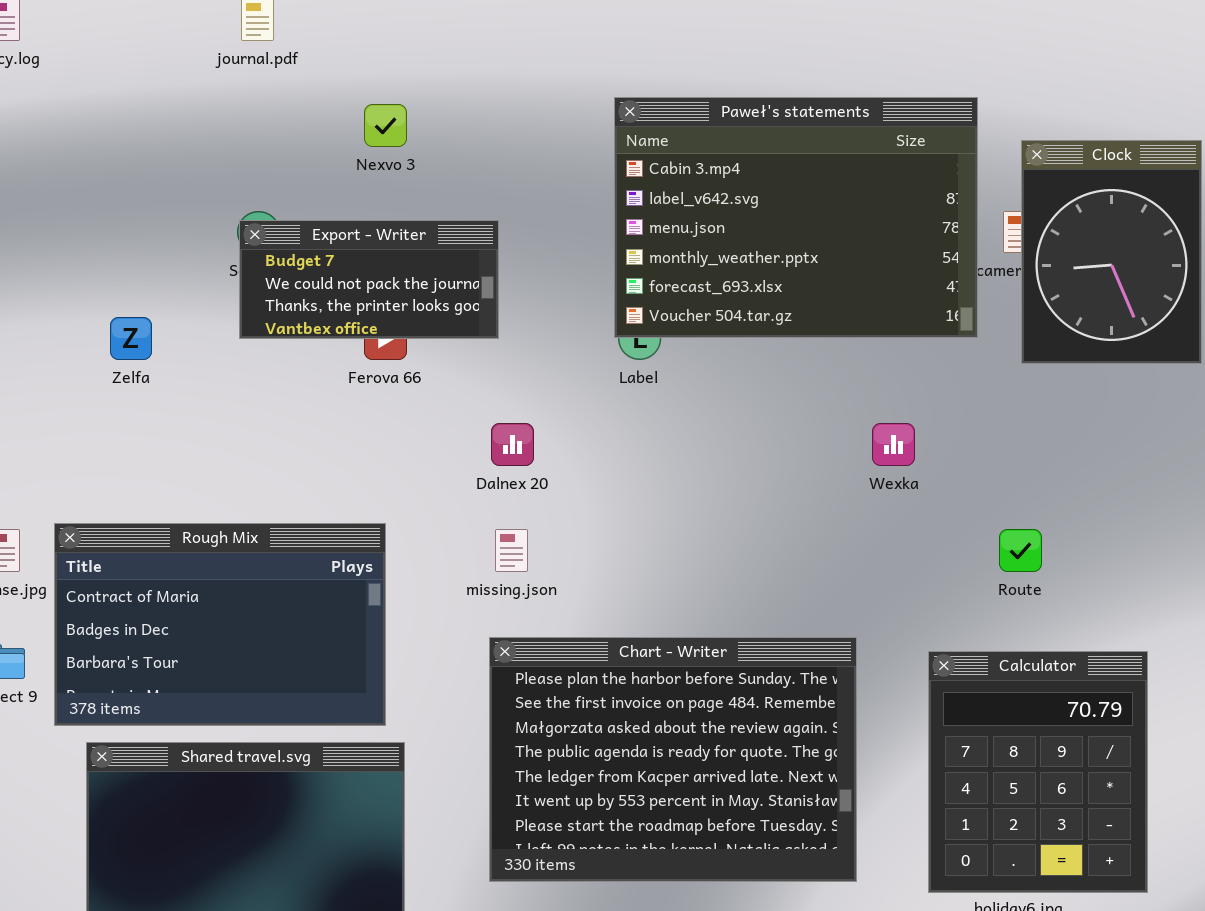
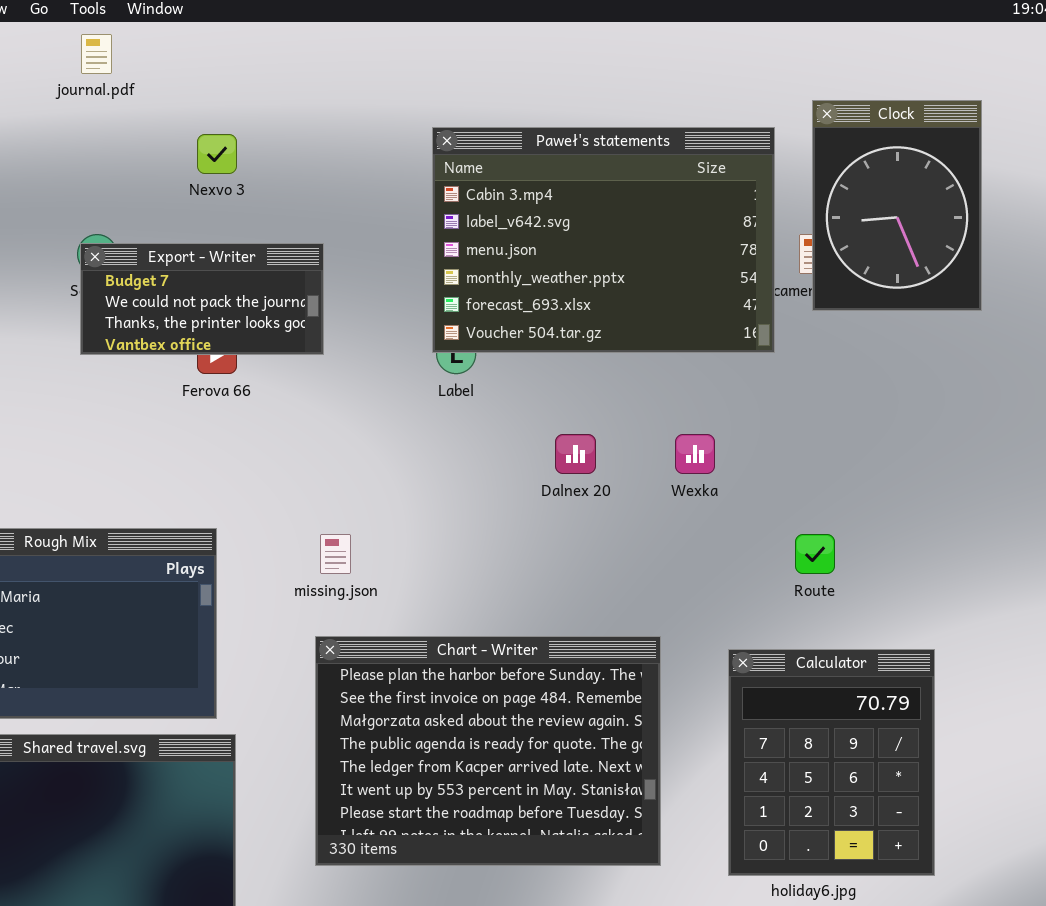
Clock: [1021,140,1202,364] -> [812,100,982,311], moved
Dalnex 20: [491,423,534,466] -> [555,434,596,474], moved

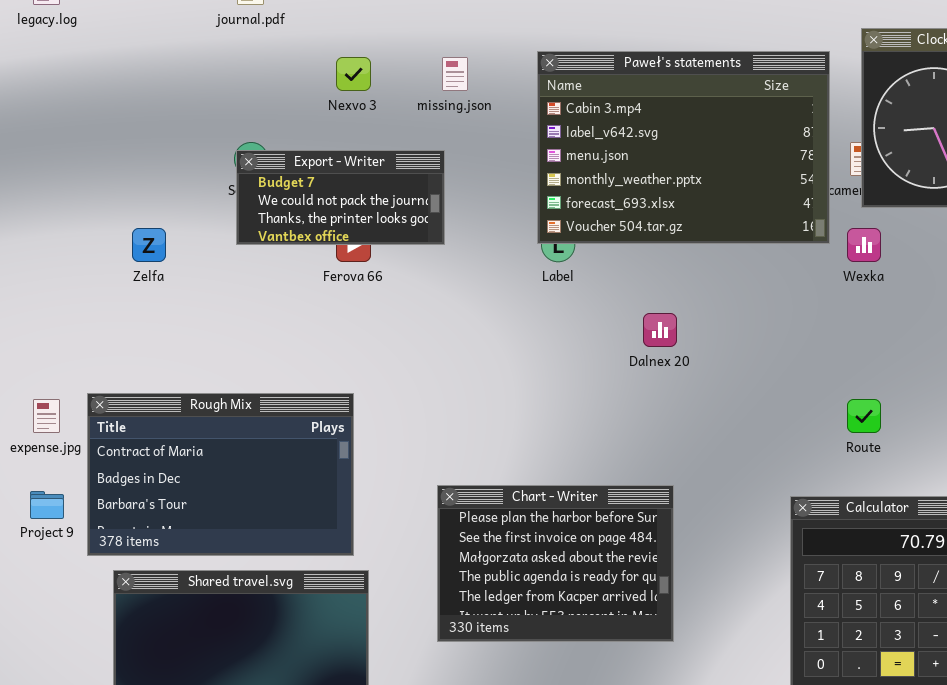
Wexka: [675,434,715,474] -> [847,228,881,262], moved
missing.json: [320,534,351,574] -> [442,57,468,91], moved
Chart - Writer: [315,636,661,866] -> [437,485,674,642], resized

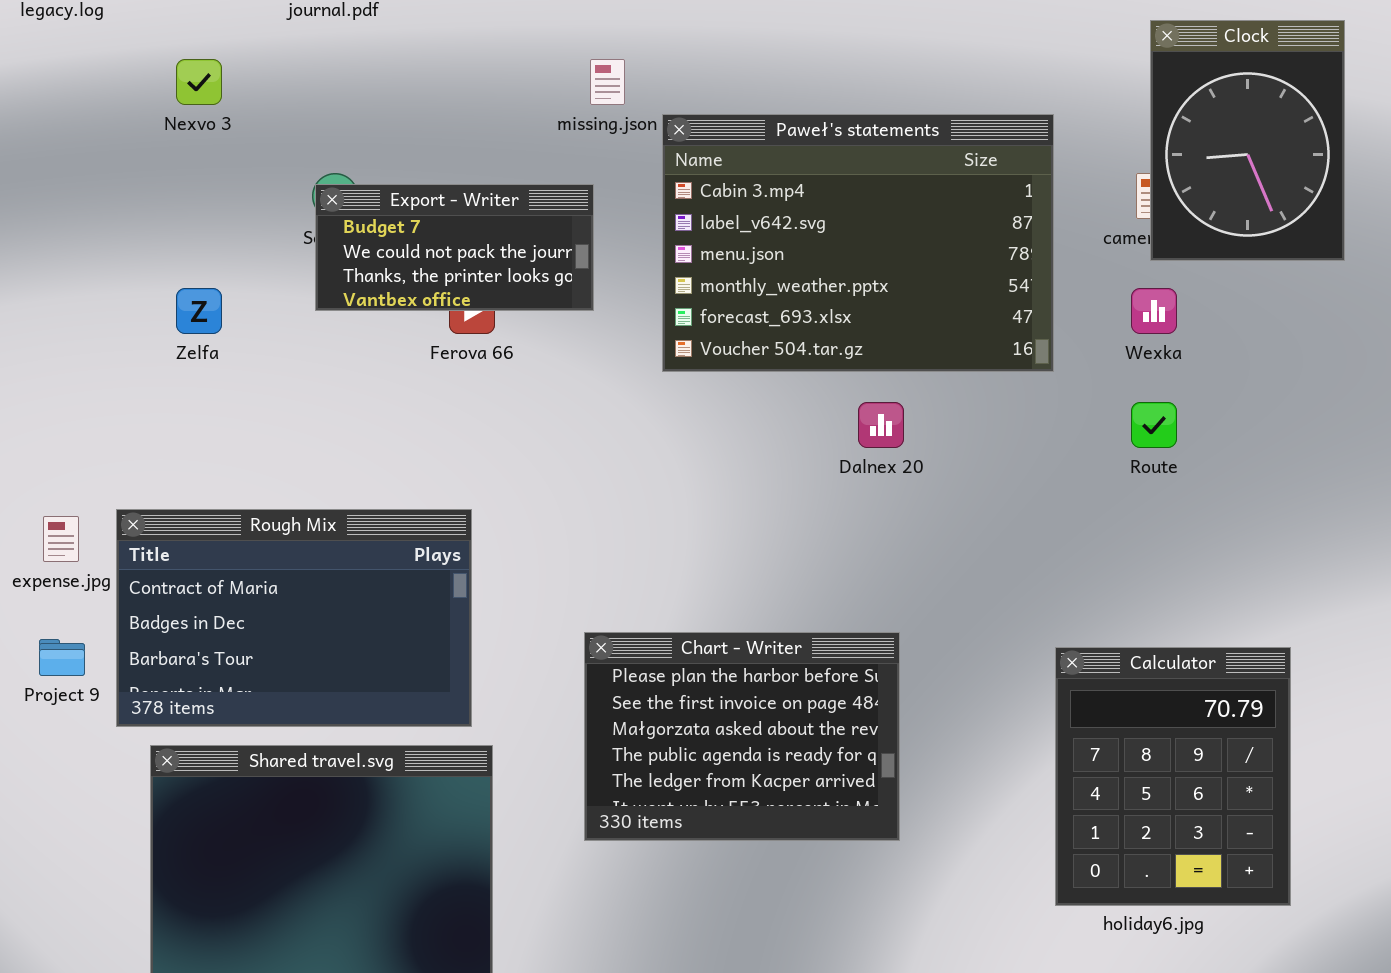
Paweł's statements: [537,51,830,244] -> [662,114,1054,372], moved
Nexvo 3: [336,57,371,91] -> [176,59,222,105], moved
Route: [847,399,881,433] -> [1131,402,1177,448], moved

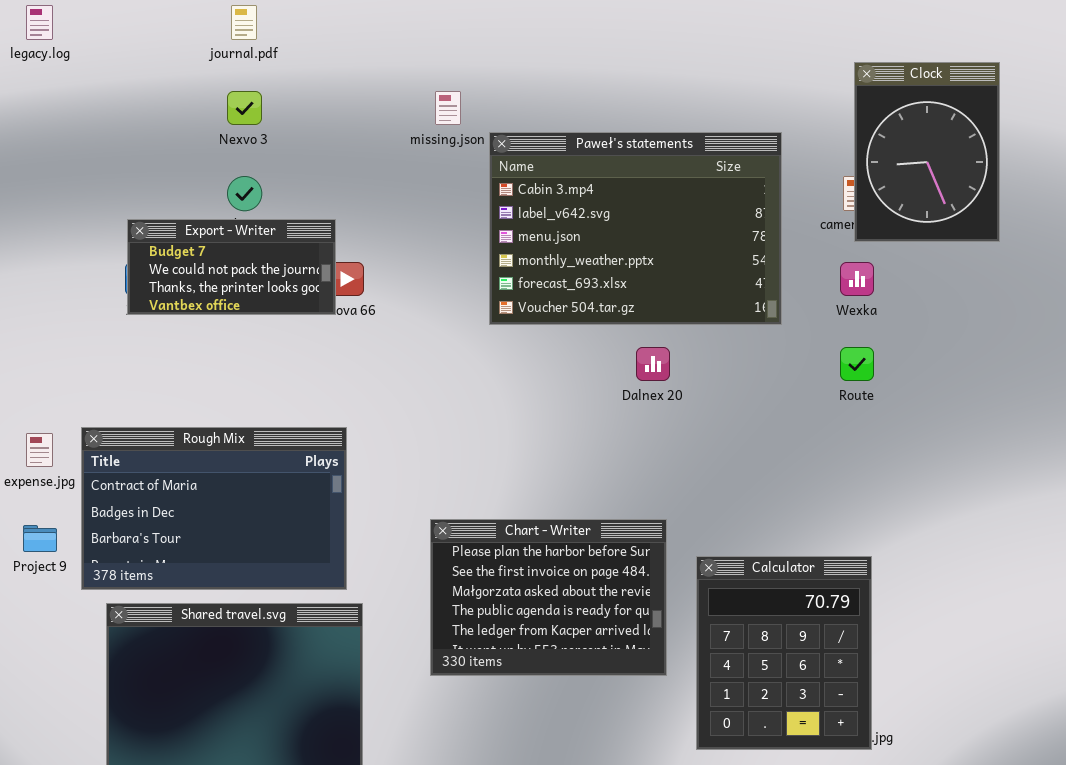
Nexvo 3: [176,59,222,105] -> [227,91,262,125], moved
Export - Writer: [315,184,594,311] -> [127,219,336,315], moved
Calculator: [1055,647,1291,906] -> [696,556,872,750], moved

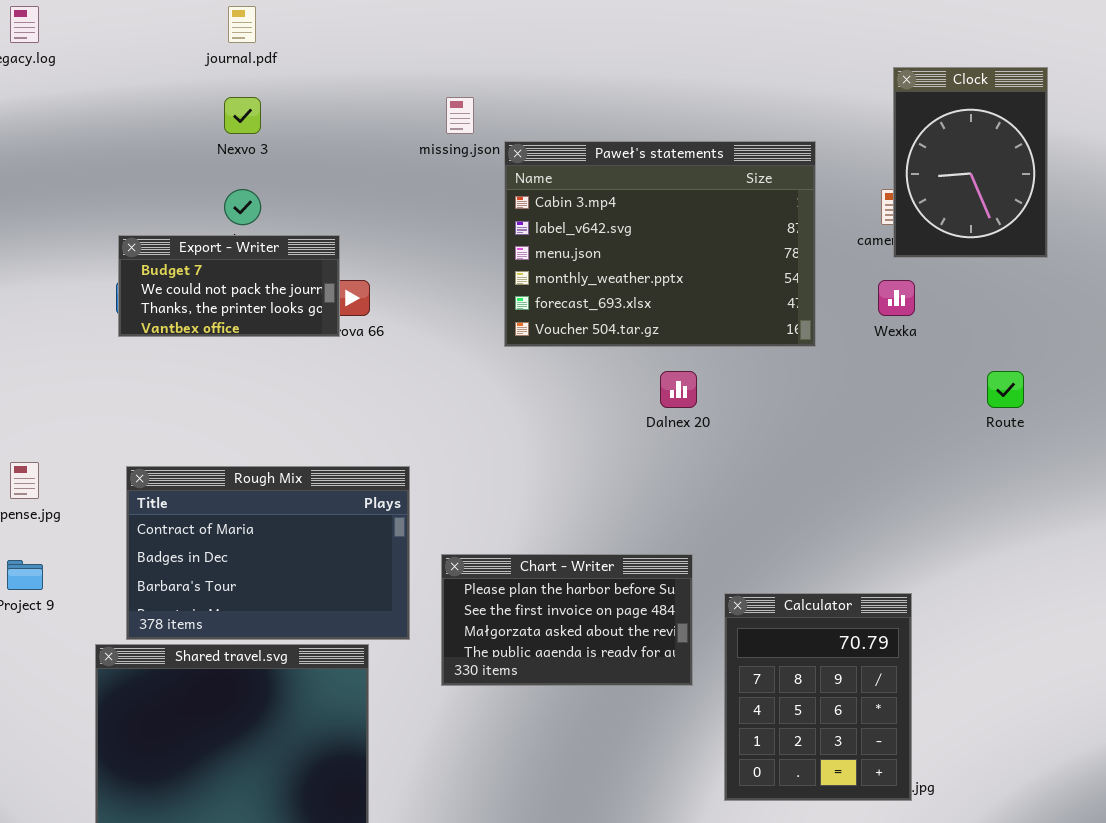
Route: [840,347,874,381] -> [987,371,1024,408], moved
Rough Mix: [81,427,347,590] -> [126,466,410,640], moved
Chart - Writer: [430,519,667,676] -> [441,554,693,686], resized

